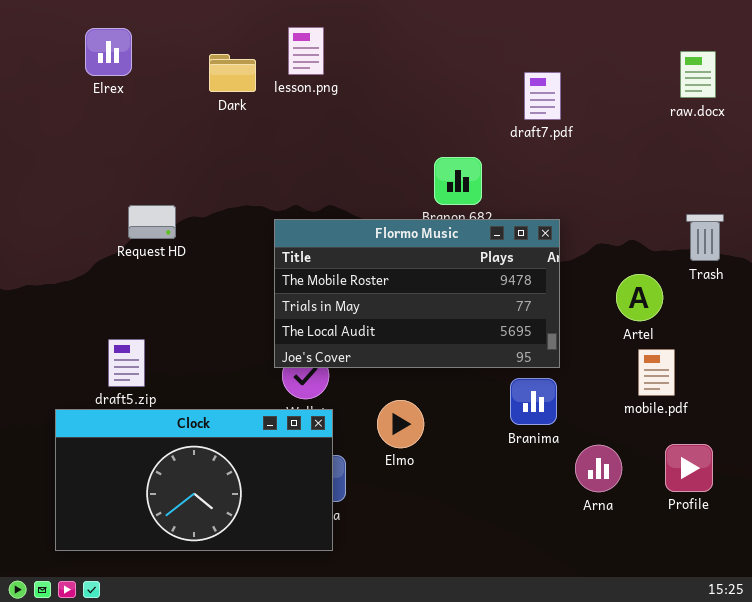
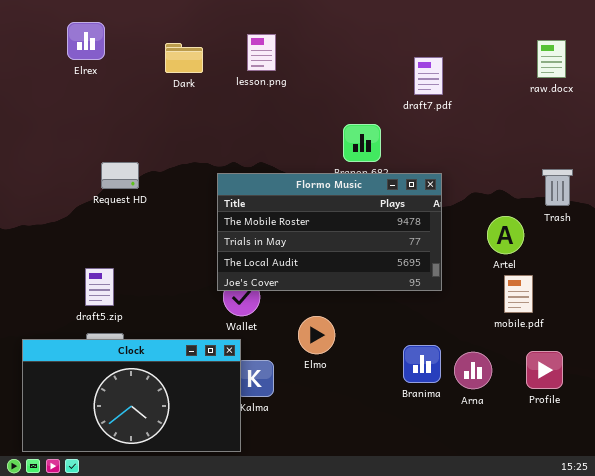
lesson.png: [288,27,324,75] -> [247,34,276,71], moved
Branima: [510,378,557,425] -> [403,345,441,383], moved
Clock: [55,409,333,551] -> [22,339,241,452], moved

